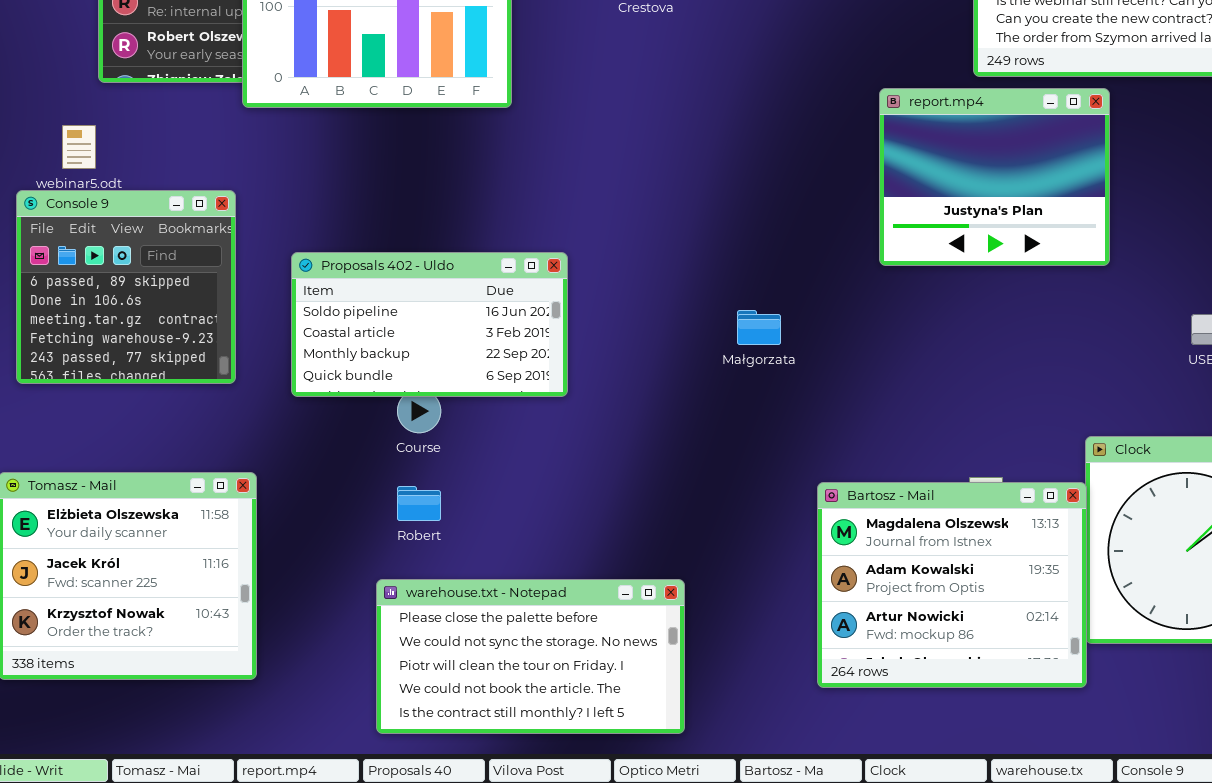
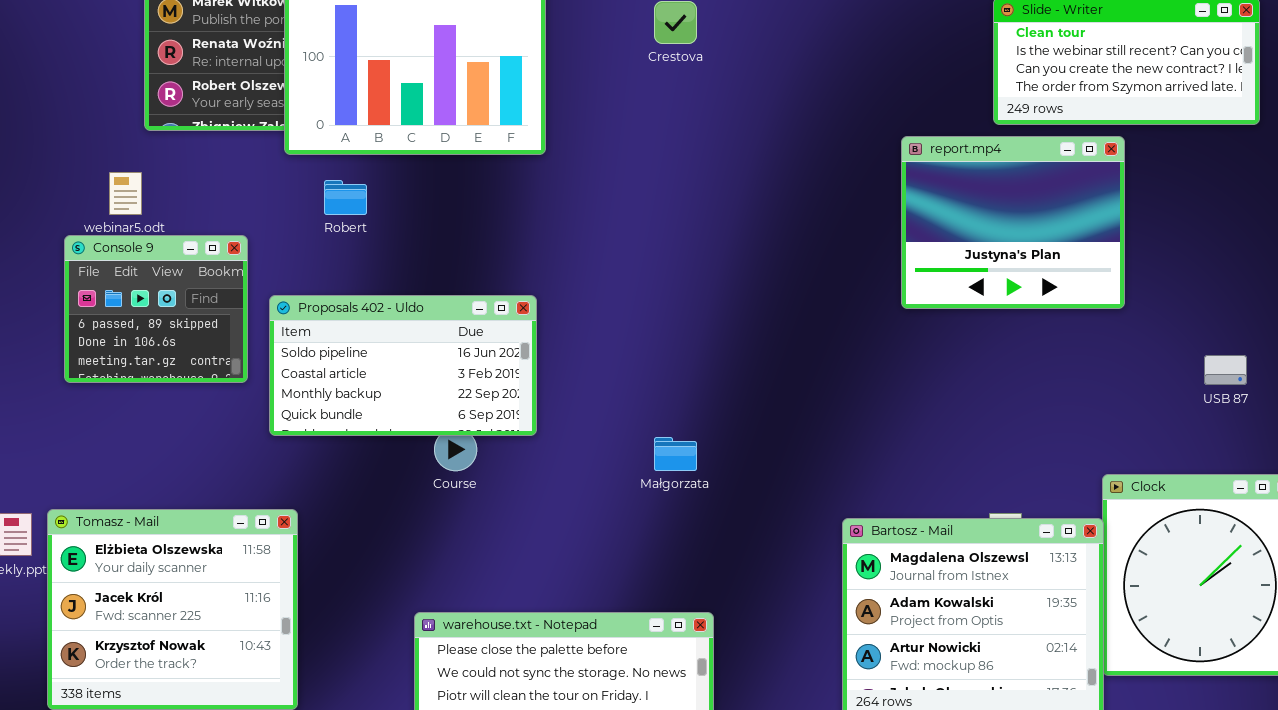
Console 9: [16,190,236,384] -> [64,235,248,383], resized
Proposals 402 - Uldo: [291,252,568,397] -> [269,295,537,436], moved
Małgorzata: [737,310,781,345] -> [654,437,697,471], moved
Robert: [397,486,441,521] -> [324,180,367,215], moved

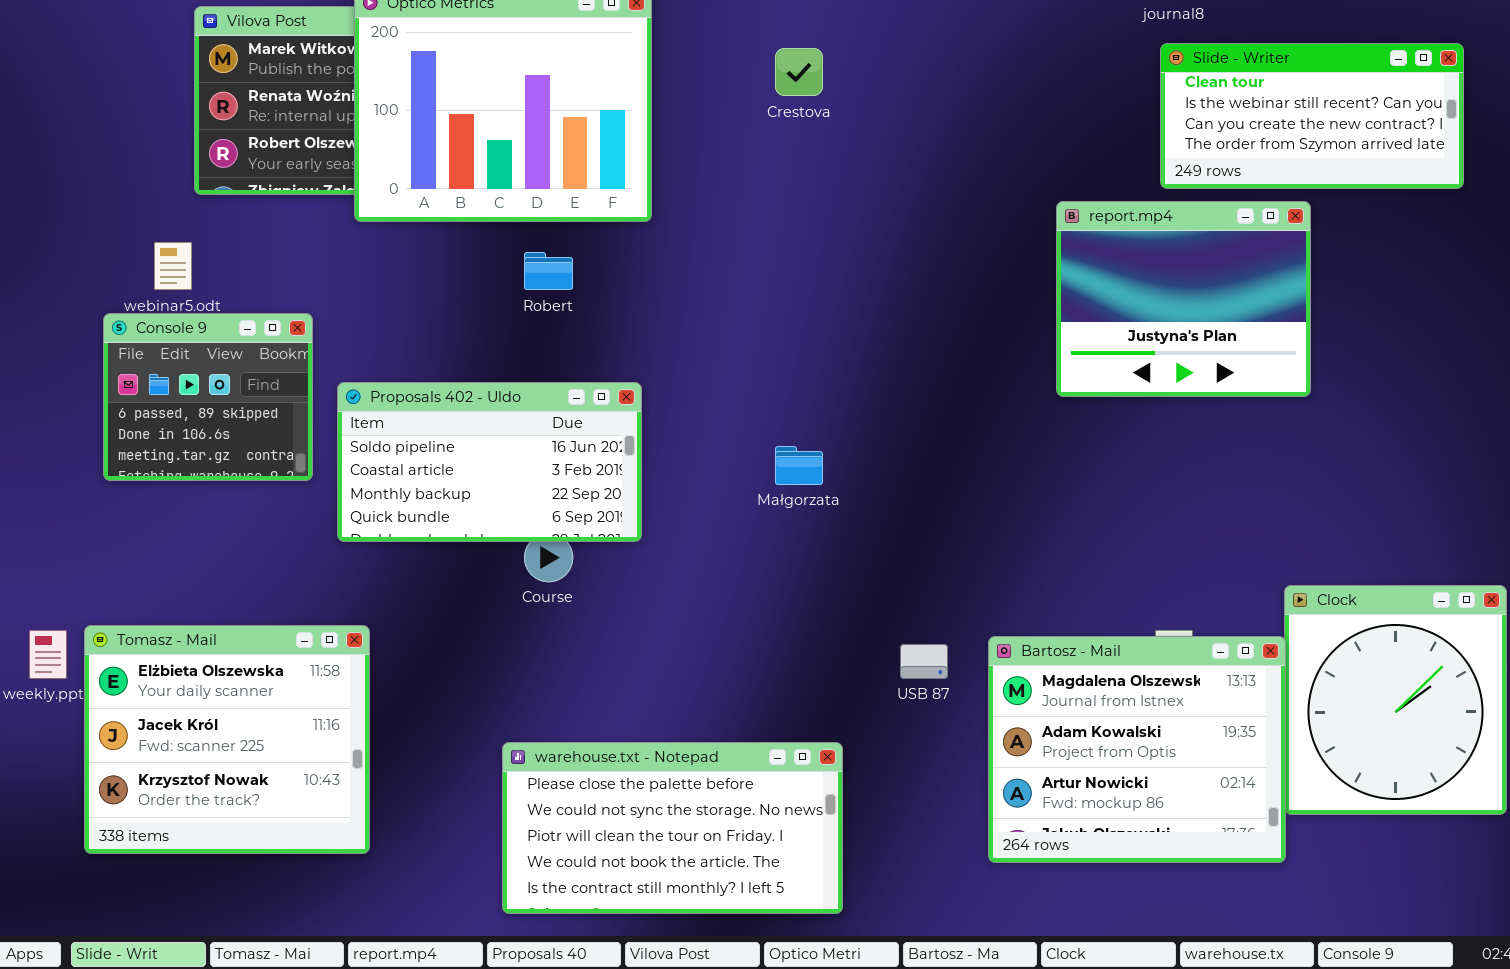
Robert: [324,180,367,215] -> [524,252,573,290], moved
USB 87: [1204,355,1247,385] -> [900,644,948,679], moved
Małgorzata: [654,437,697,471] -> [775,446,823,485], moved

